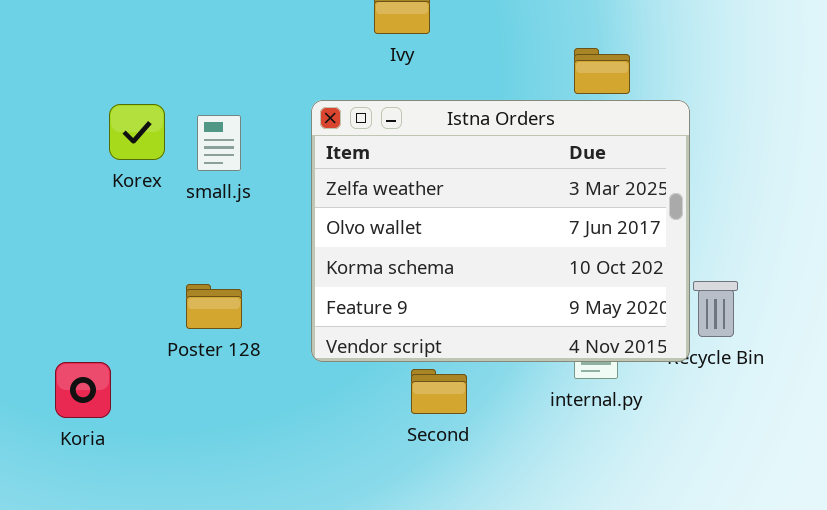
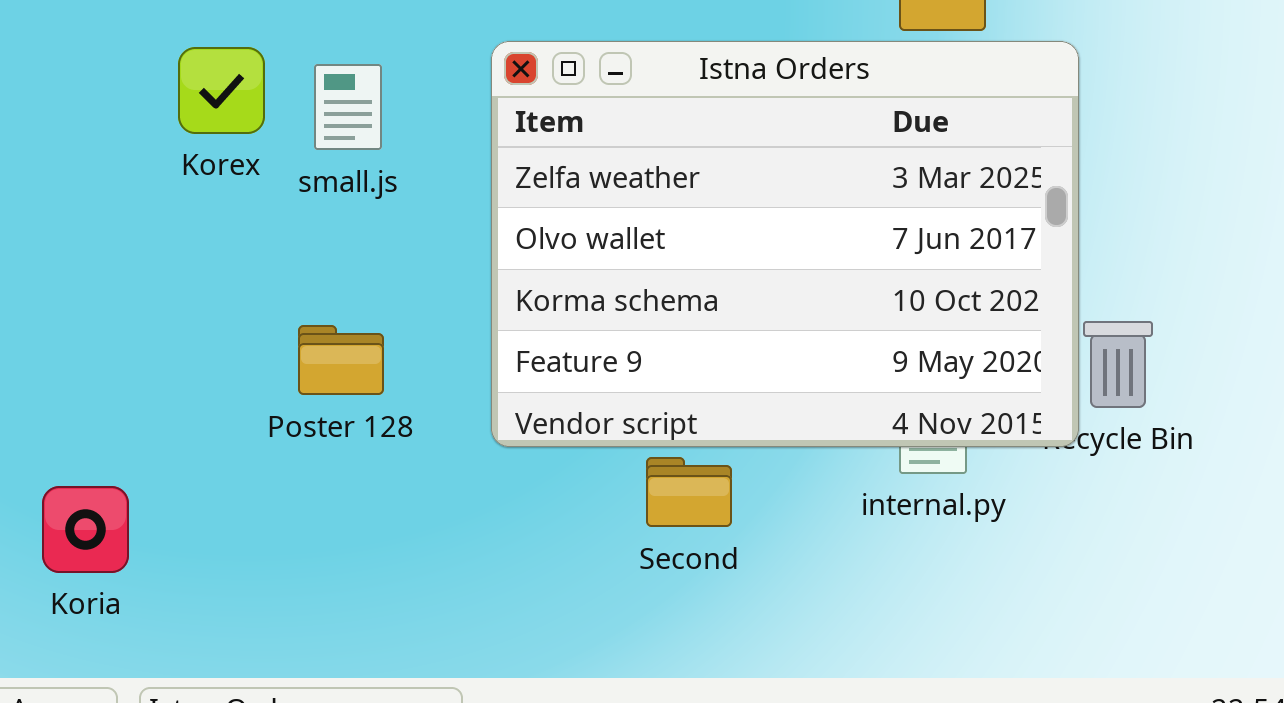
Koria: [55,362,111,418] -> [42,486,129,573], moved

